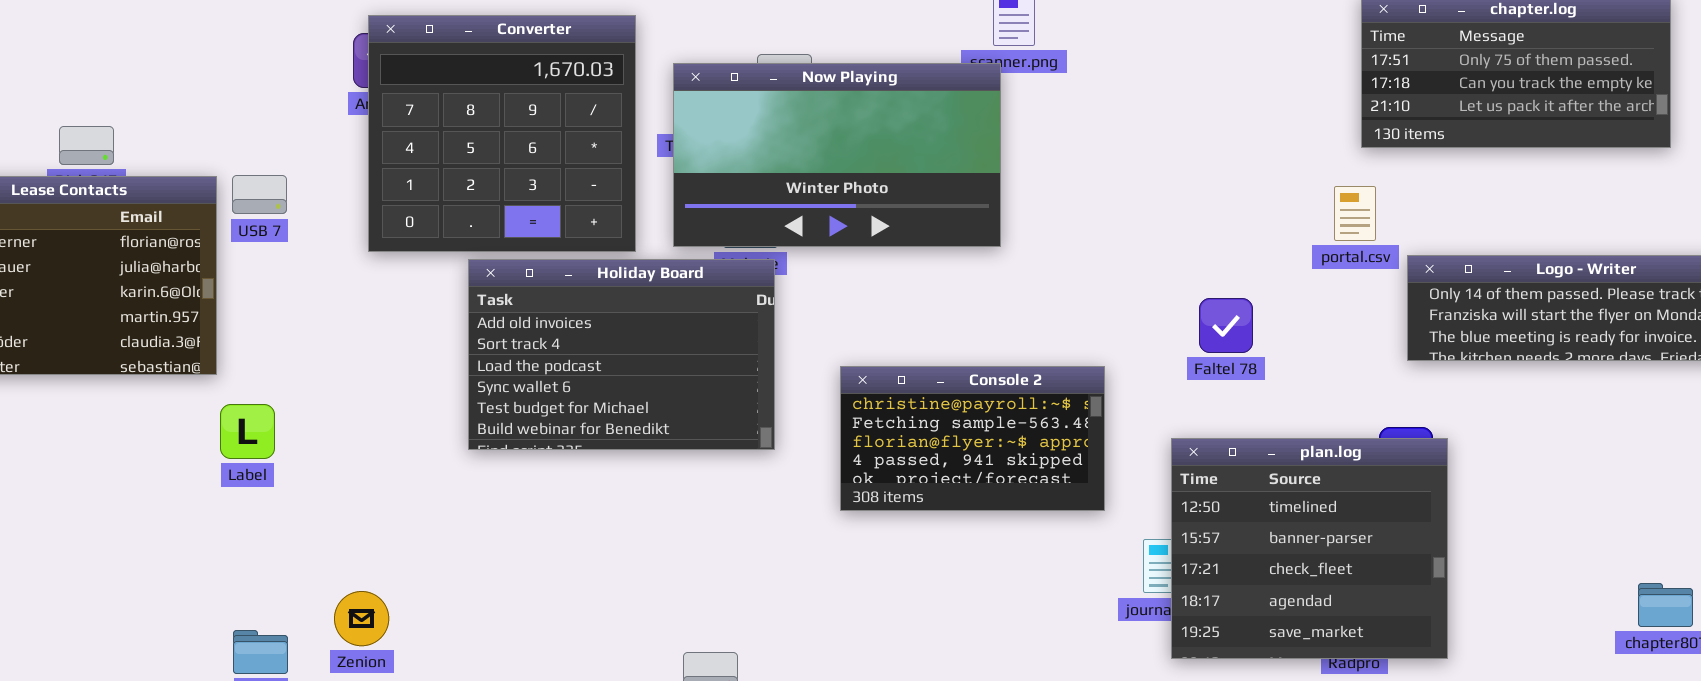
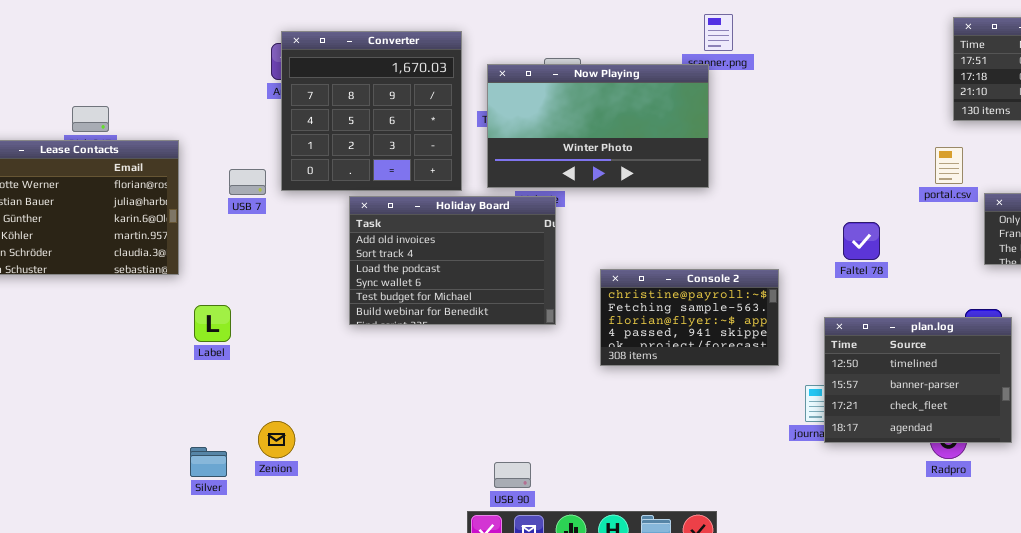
USB 7: [232,175,287,214] -> [229,169,266,195], moved
Label: [220,404,275,459] -> [194,305,231,342], moved
plan.log: [1171,438,1448,659] -> [824,317,1012,443], resized

